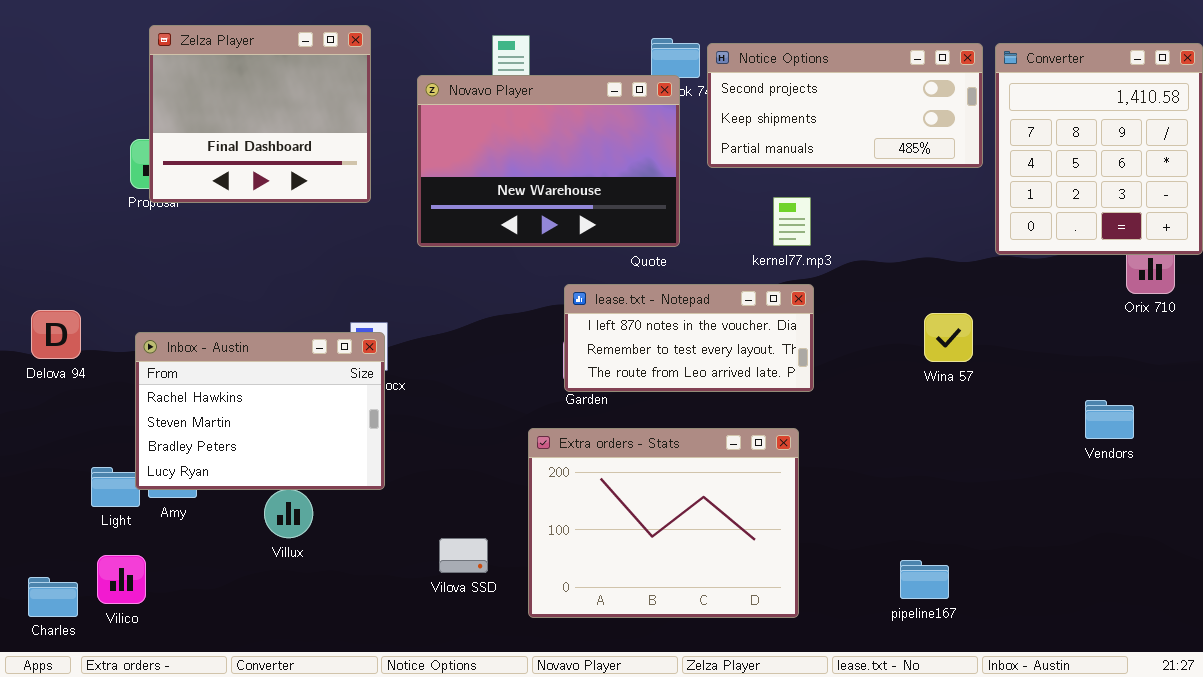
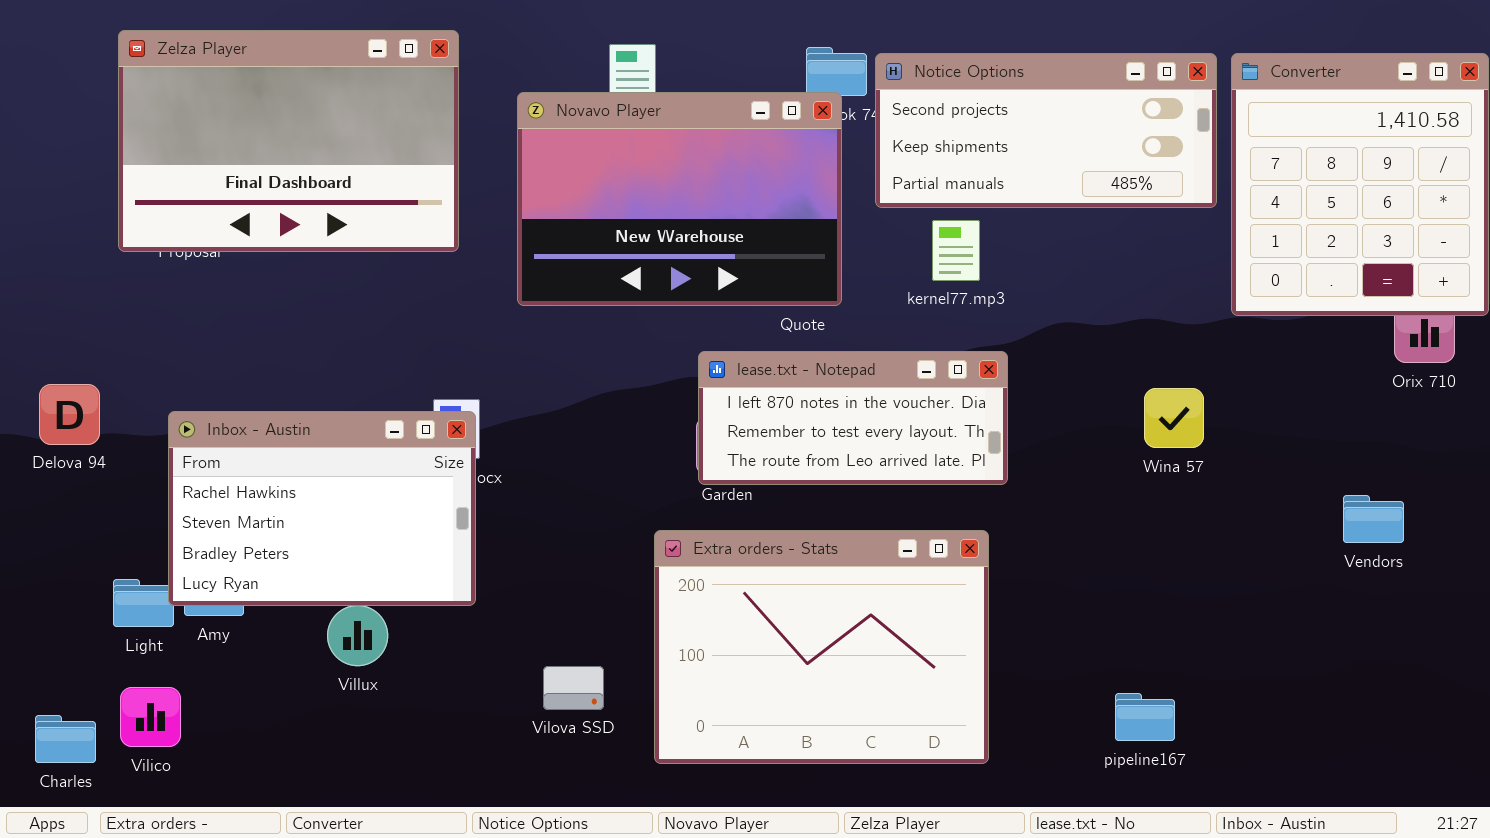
Zelza Player: [149,25,371,203] -> [118,30,459,252], resized
kernel77.mp3: [773,197,811,246] -> [932,220,980,281], moved

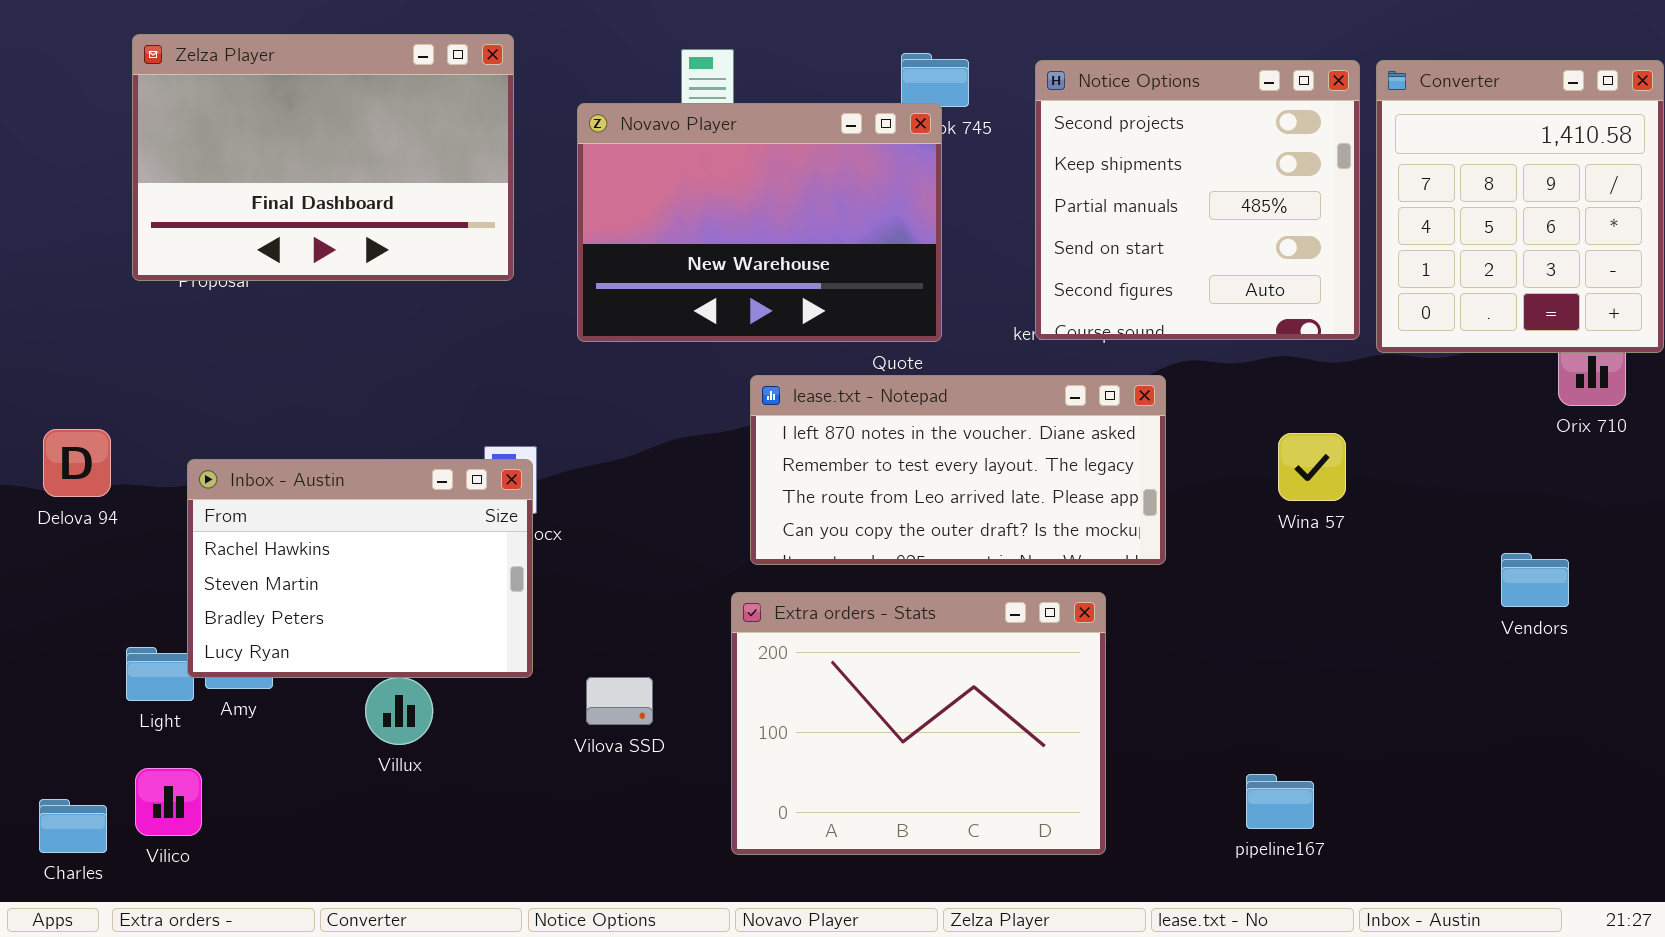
Notice Options: [875,53,1217,208] -> [1035,60,1360,340], resized
lease.txt - Notepad: [698,351,1008,485] -> [750,375,1166,565], moved, resized
Vilova SSD: [543,666,604,710] -> [586,677,653,725], moved

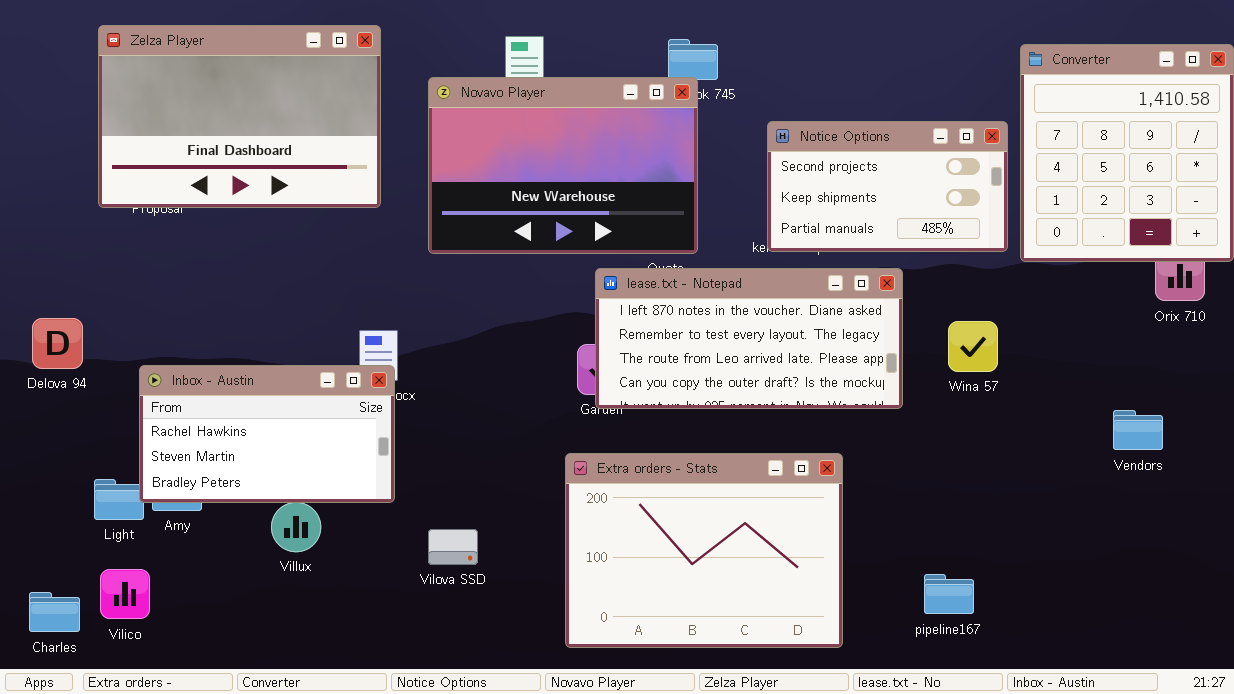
Notice Options: [1035,60,1360,340] -> [767,121,1008,252], resized
lease.txt - Notepad: [750,375,1166,565] -> [595,268,903,409], moved
Inbox - Austin: [187,459,533,678] -> [139,365,395,503], resized
Extra orders - Stats: [731,592,1106,855] -> [565,453,843,648], moved
Vilova SSD: [586,677,653,725] -> [428,529,478,565], moved

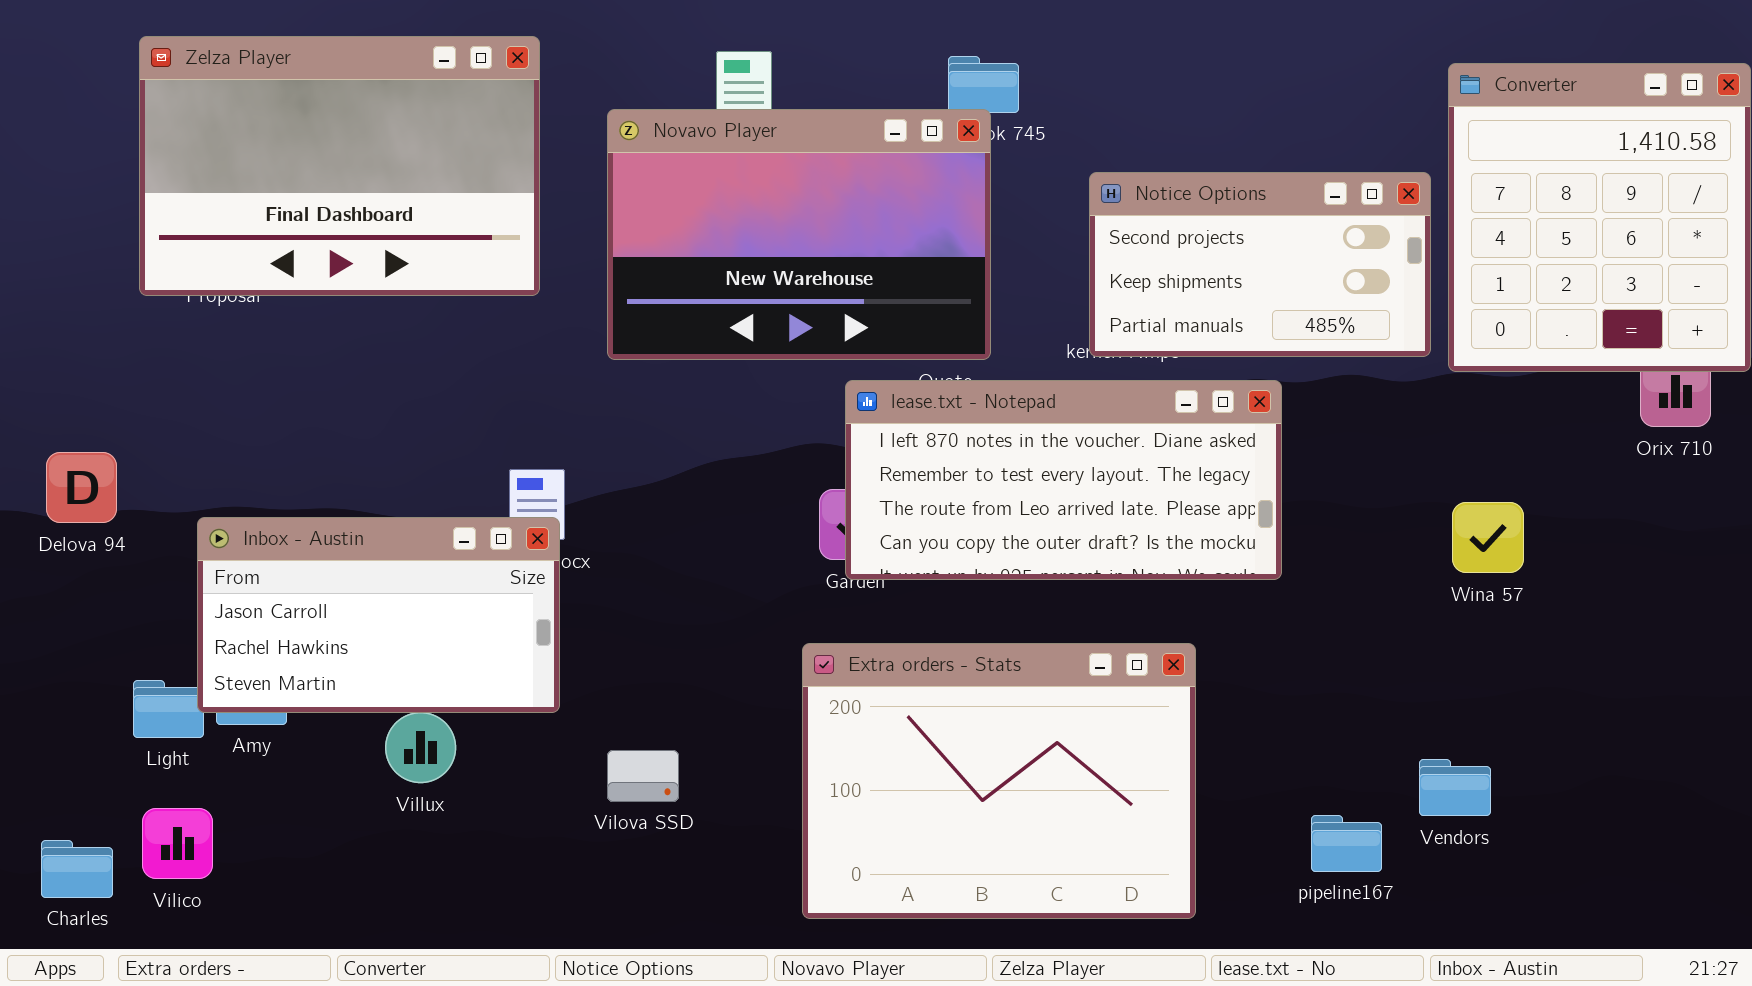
Wina 57: [948,321,998,372] -> [1452,502,1524,573], moved
Inbox - Austin: [139,365,395,503] -> [197,517,560,713], scrolled up 1 row
Vendors: [1113,410,1163,450] -> [1419,759,1491,816], moved

